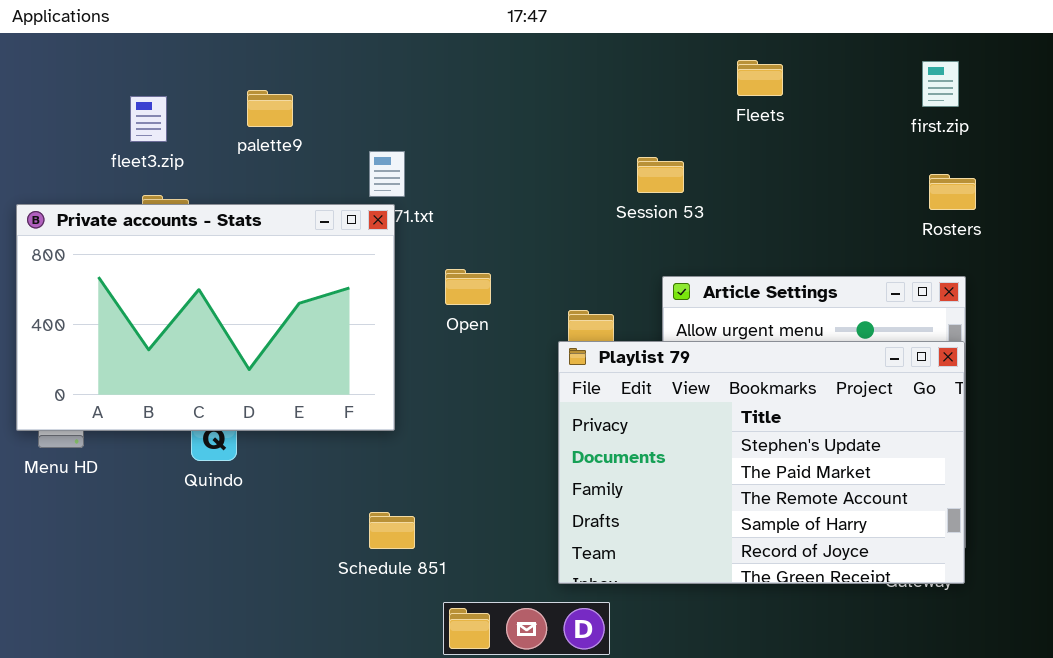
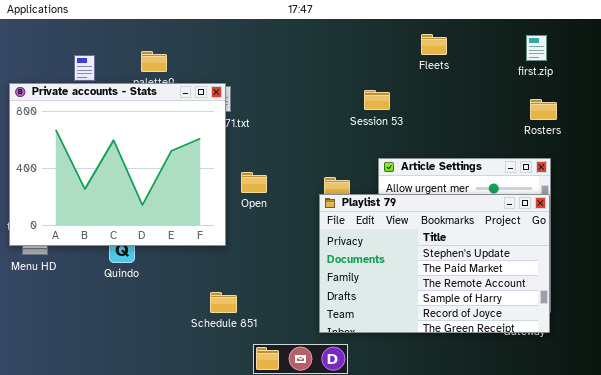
Private accounts - Stats: [16,204,395,431] -> [9,83,226,246], resized
Open: [445,269,491,305] -> [241,172,267,193], moved

